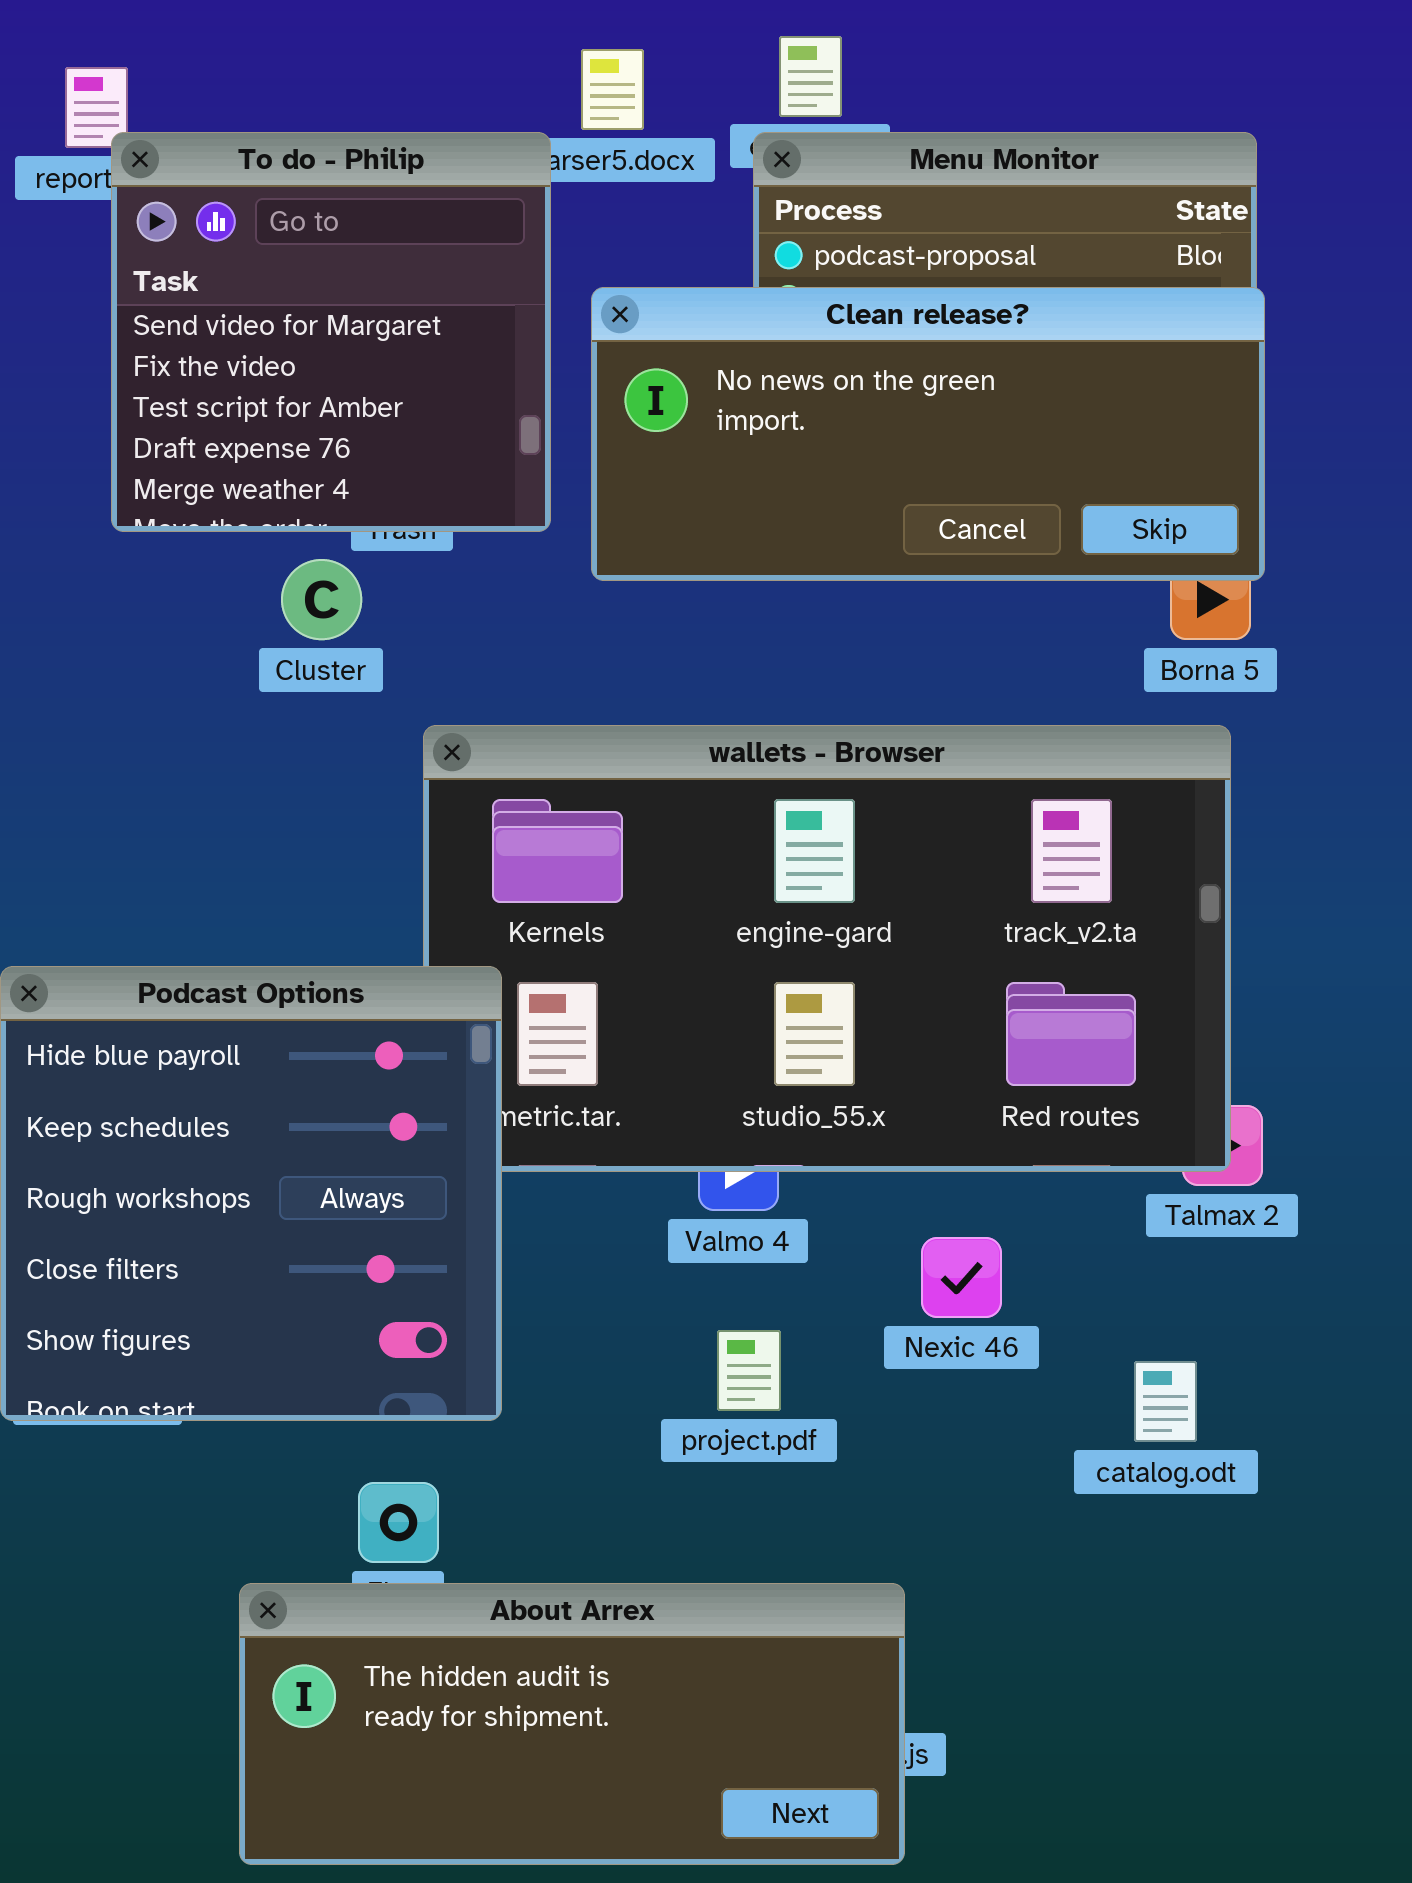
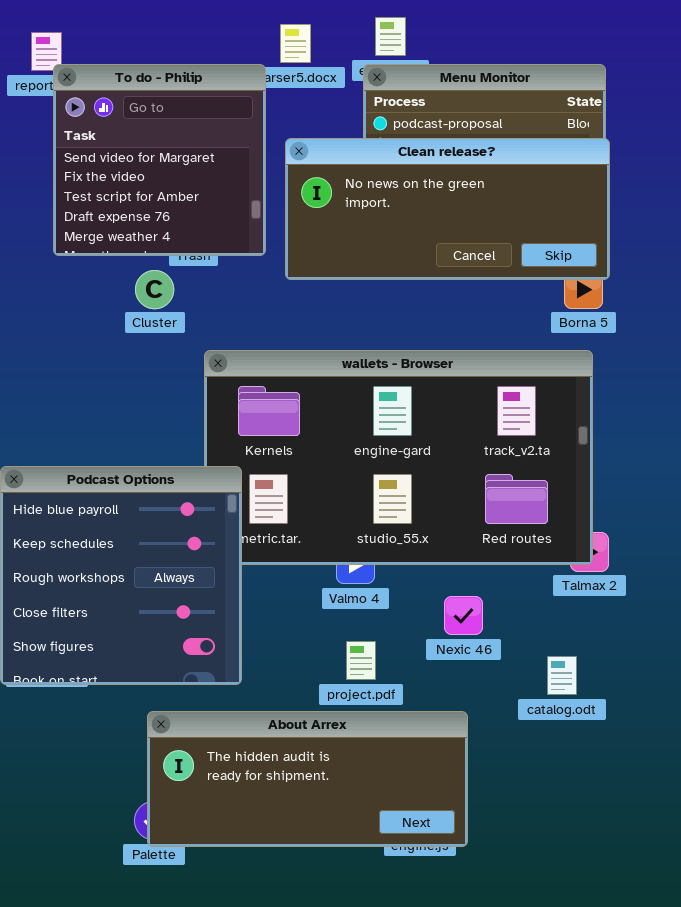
About Arrex: [239,1583,905,1865] -> [147,711,468,847], moved

